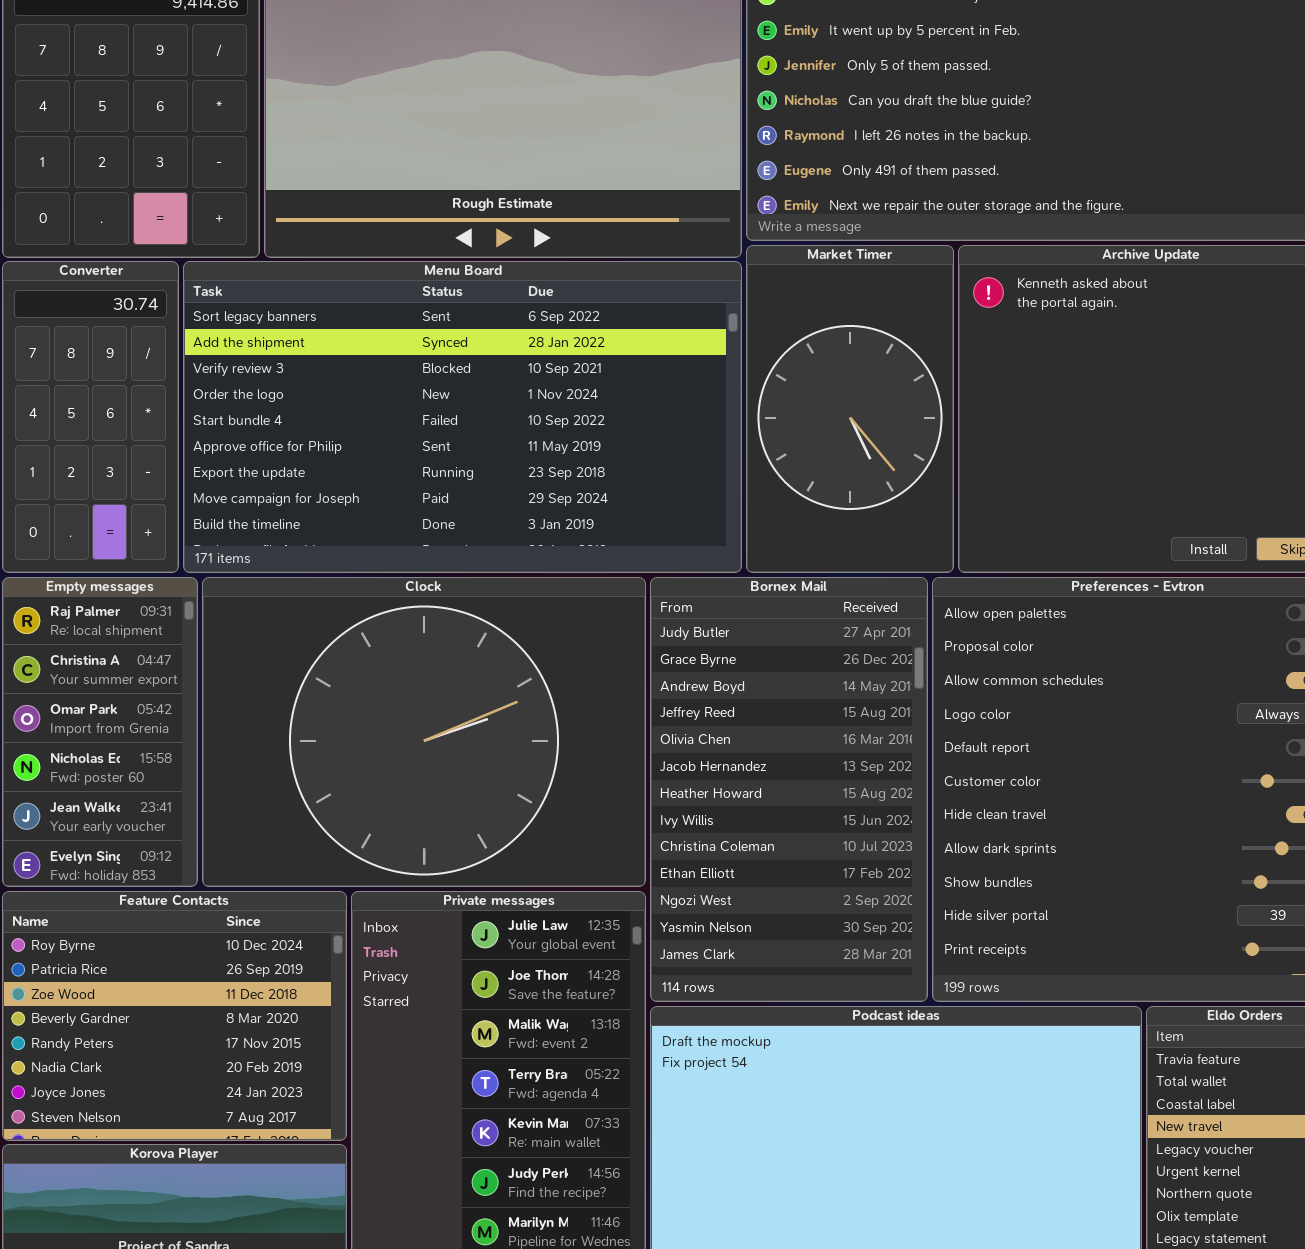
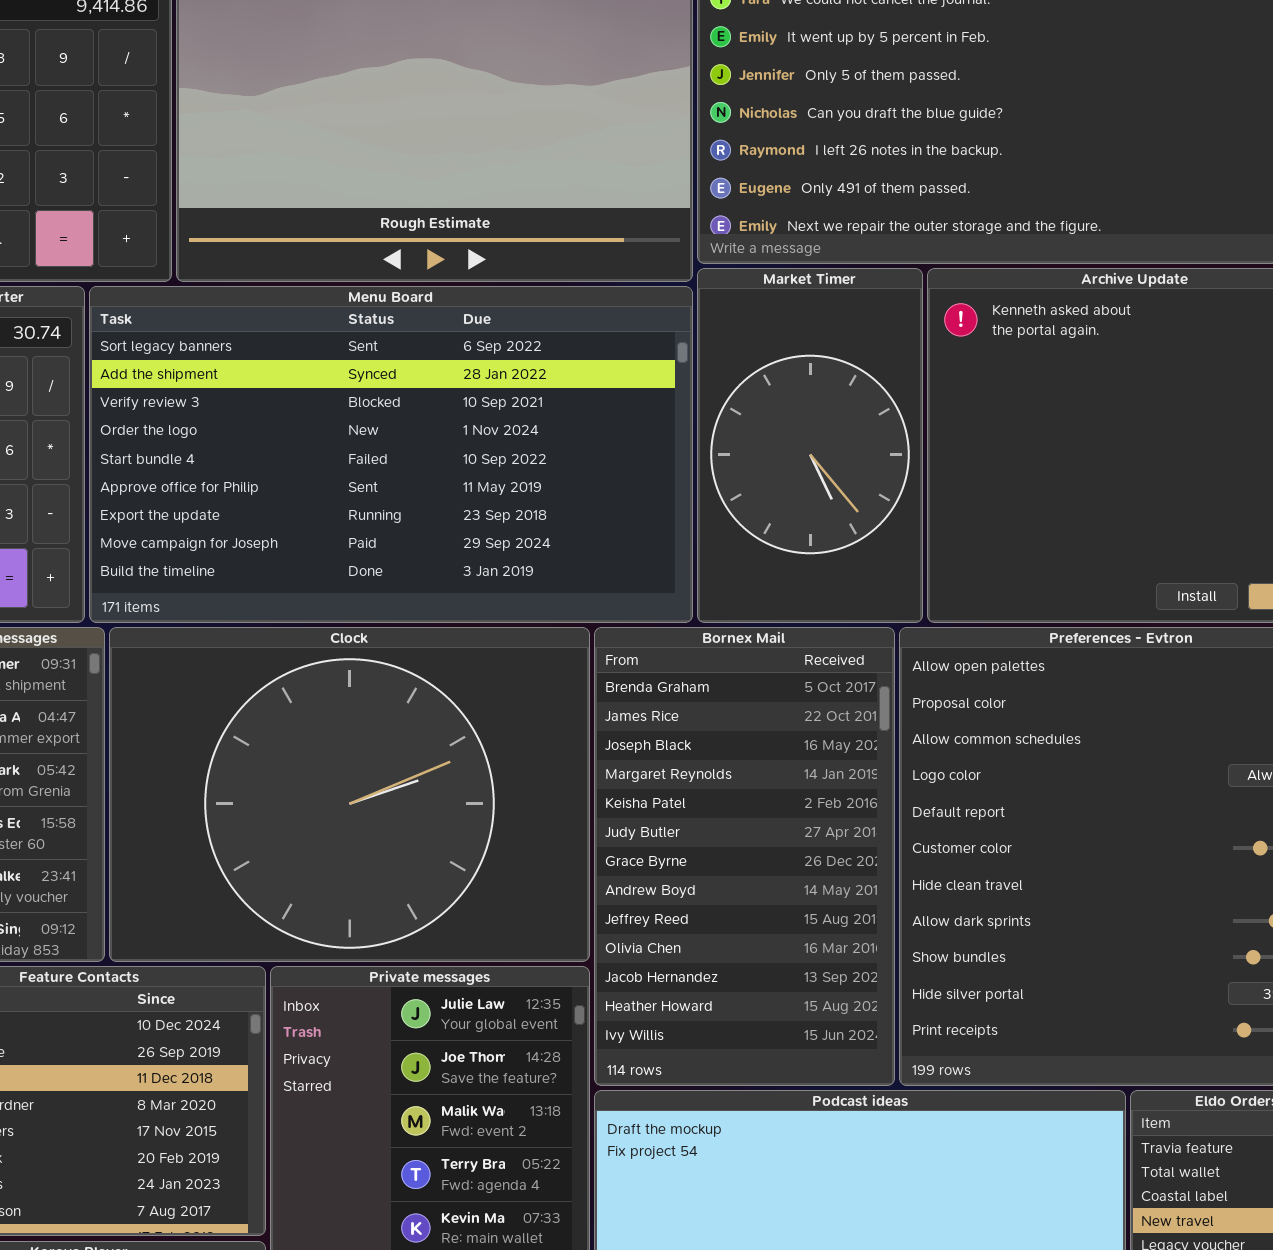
Bornex Mail: [650,577,928,1002] -> [594,627,895,1086], scrolled up 5 rows

